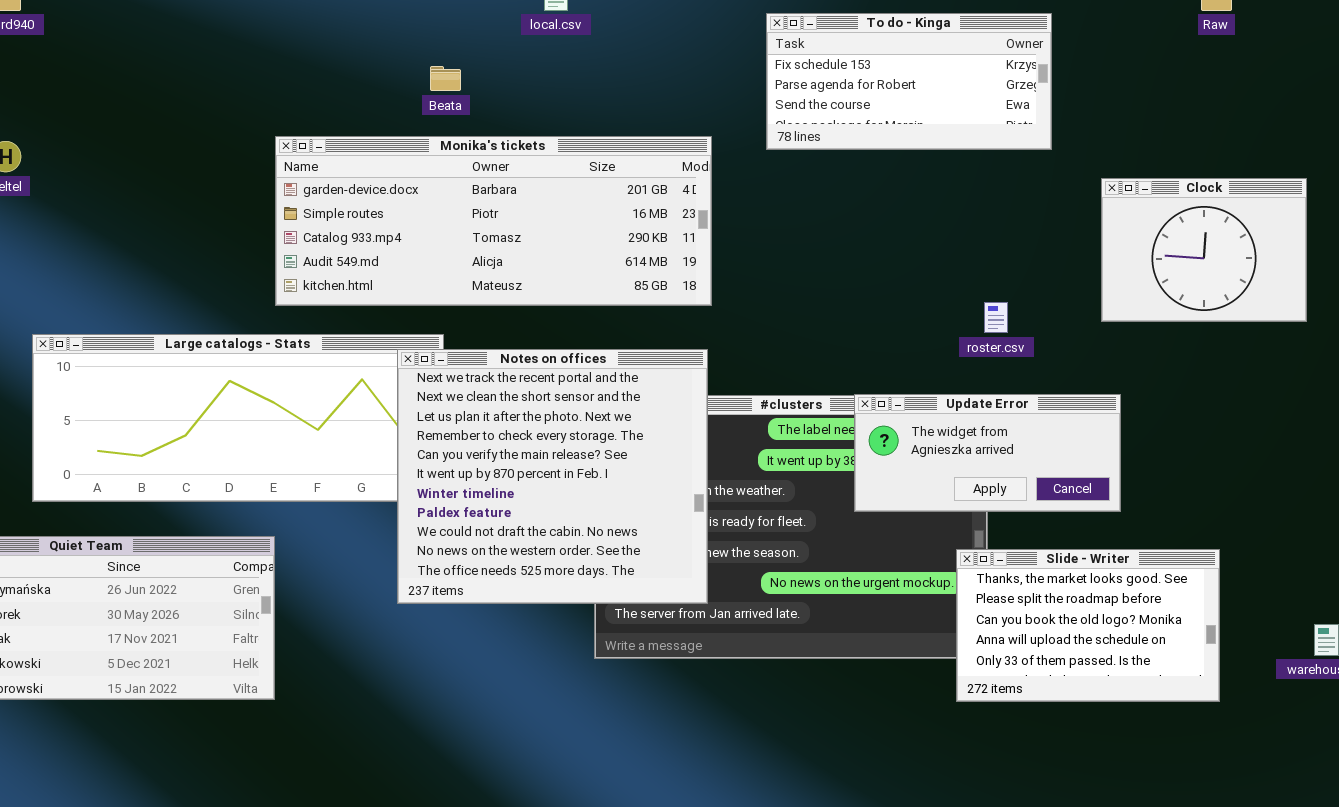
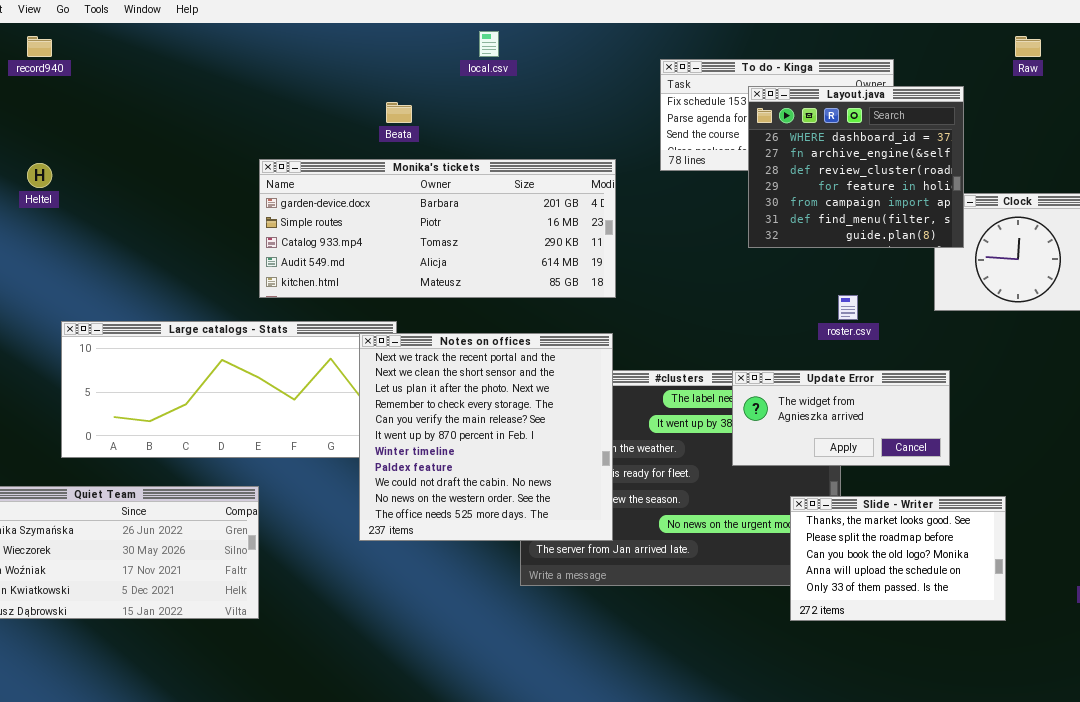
Layout.java: none -> [748,86,964,248], opened
Slide - Writer: [956,549,1220,702] -> [790,496,1006,621], moved

